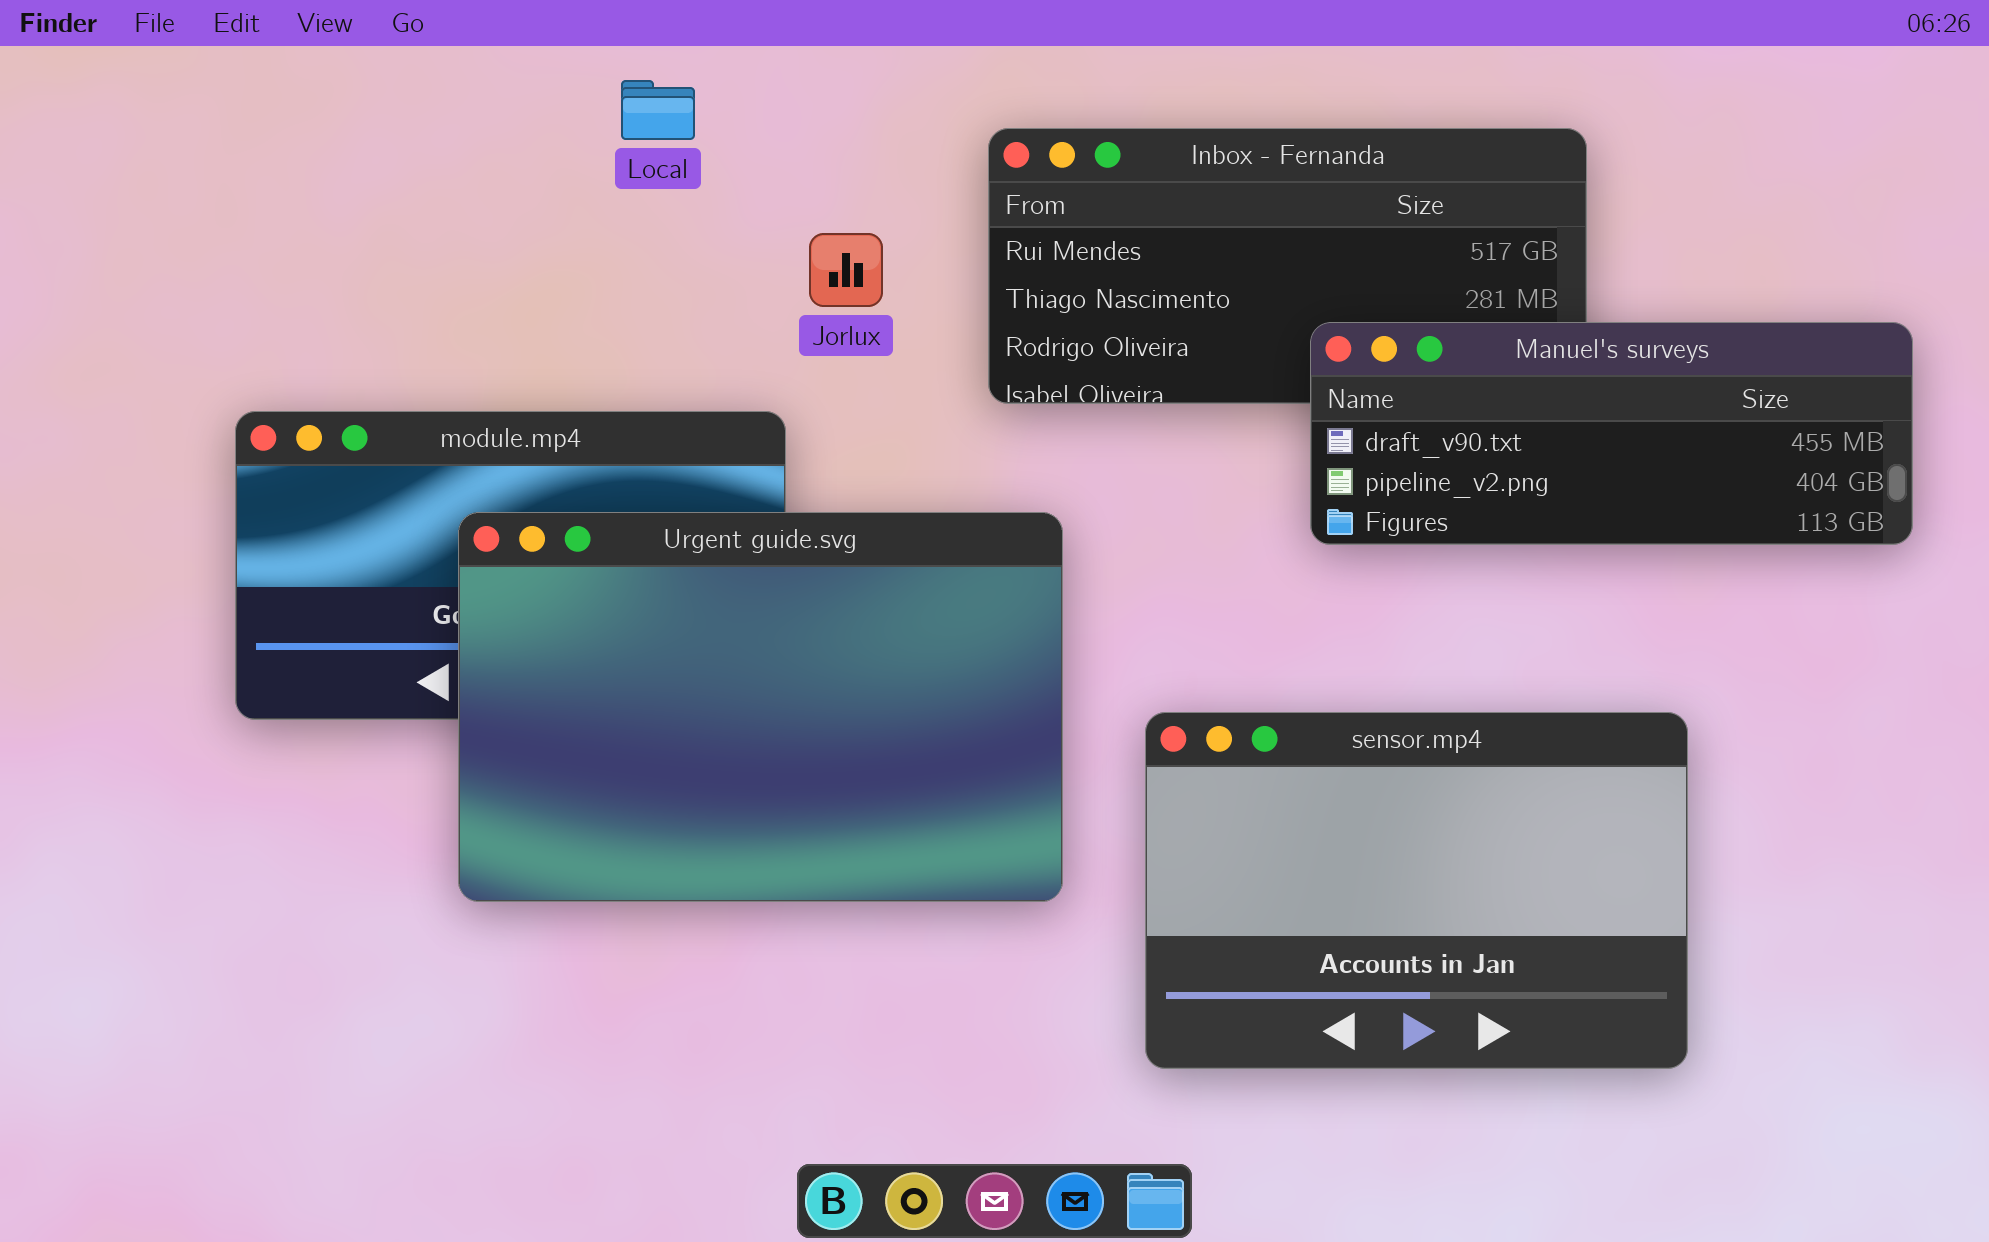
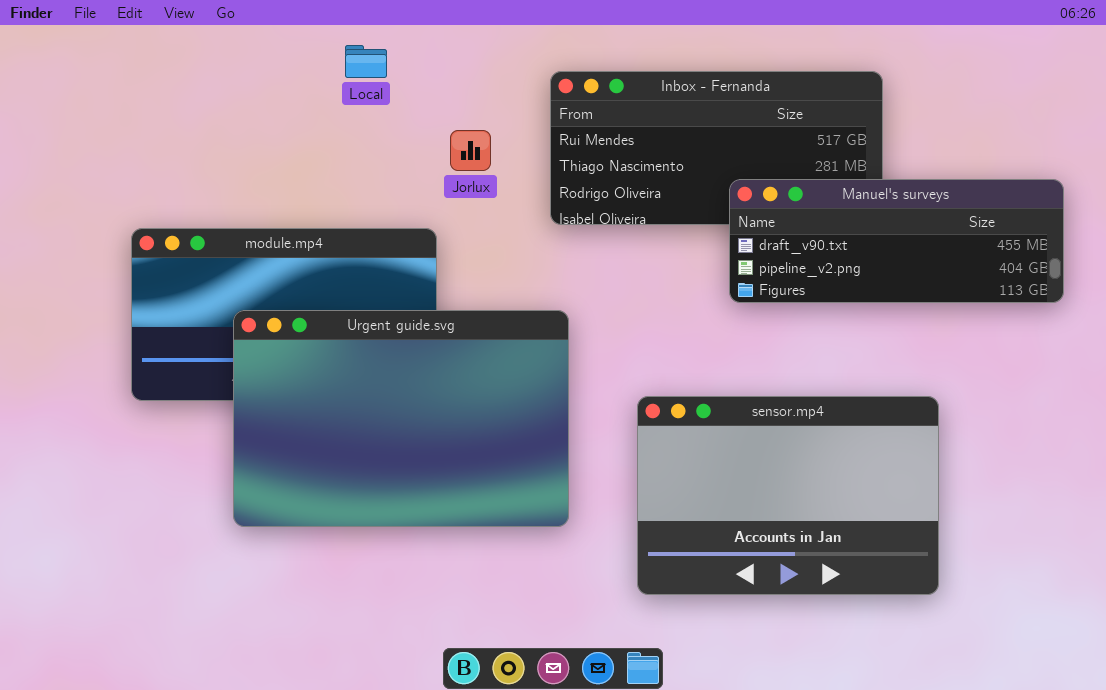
Urgent guide.svg: [458,512,1063,902] -> [233,310,569,527], moved

